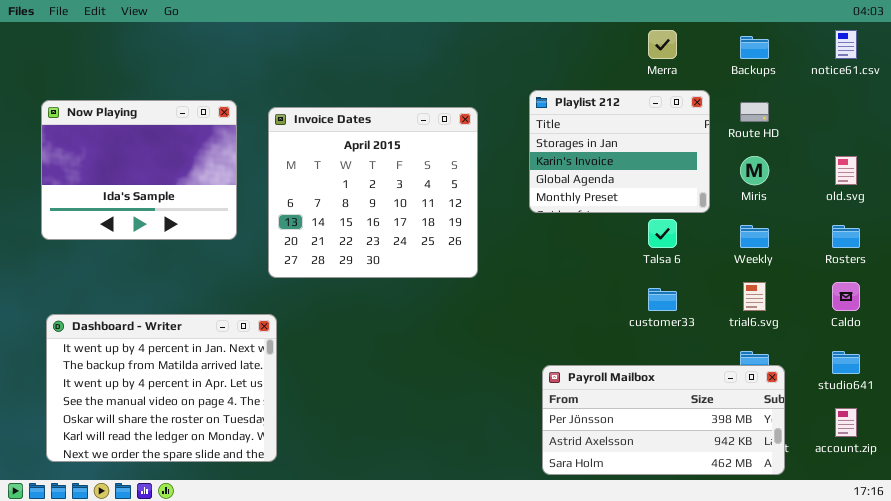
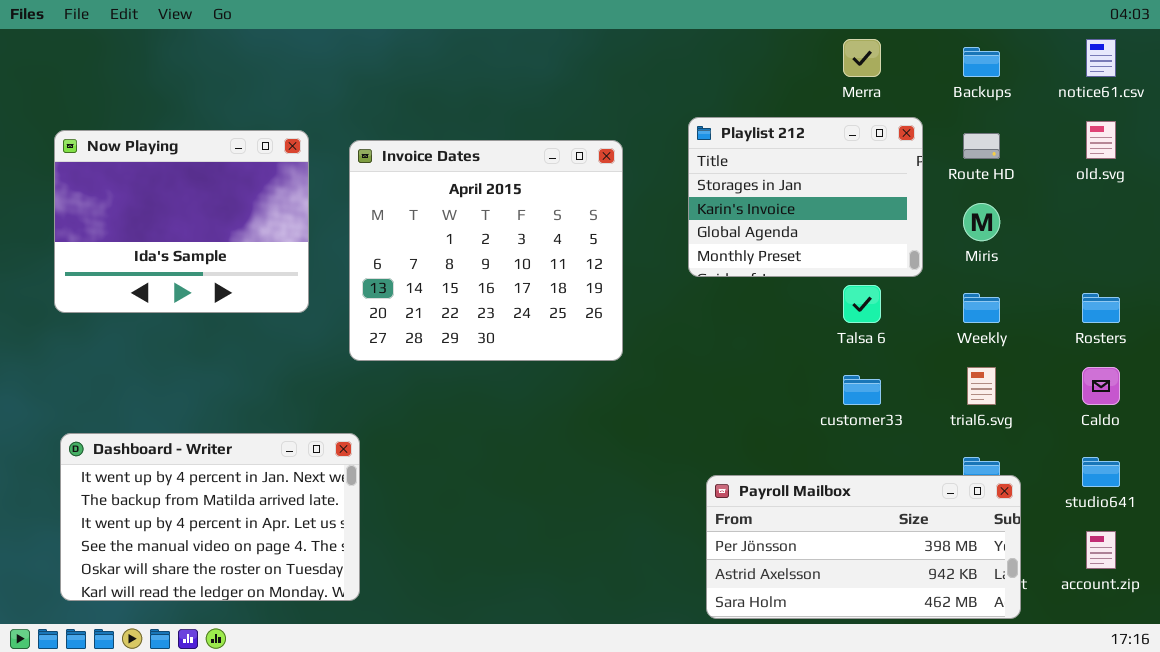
old.svg: [835,156,857,185] -> [1086,121,1116,159], moved
Dashboard - Writer: [46,314,277,462] -> [60,433,360,601], resized

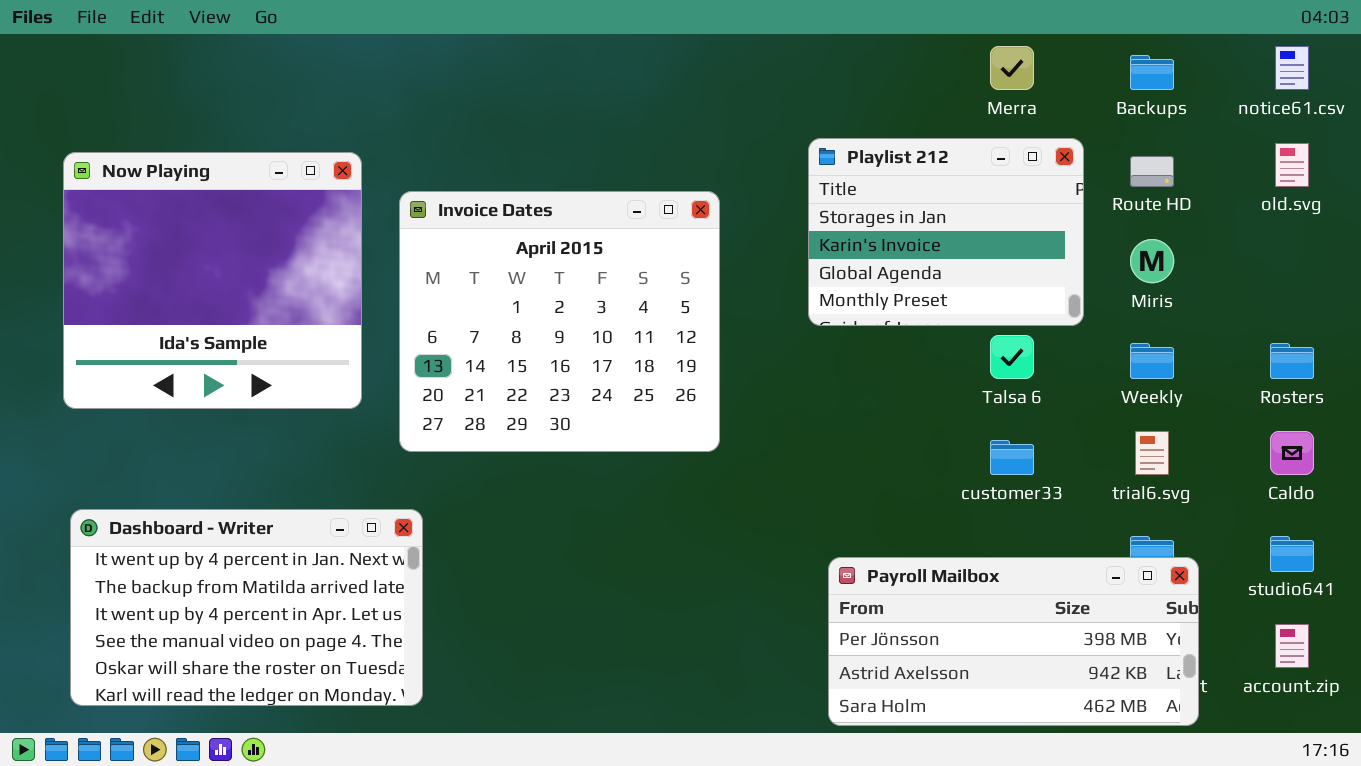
Now Playing: [54,130,309,313] -> [63,152,362,409], resized
Invoice Dates: [349,140,623,361] -> [399,191,720,452], moved

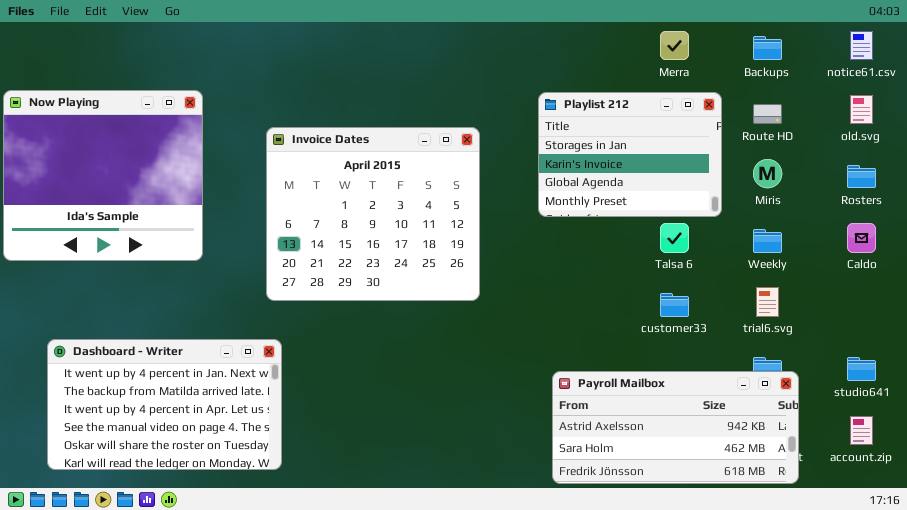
Now Playing: [63,152,362,409] -> [3,90,203,261], moved
Rosters: [1270,343,1314,379] -> [847,165,876,188], moved
Caldo: [1270,431,1314,475] -> [847,223,876,253], moved
Payroll Mailbox: [828,557,1199,726] -> [552,371,799,484], scrolled down 1 row

